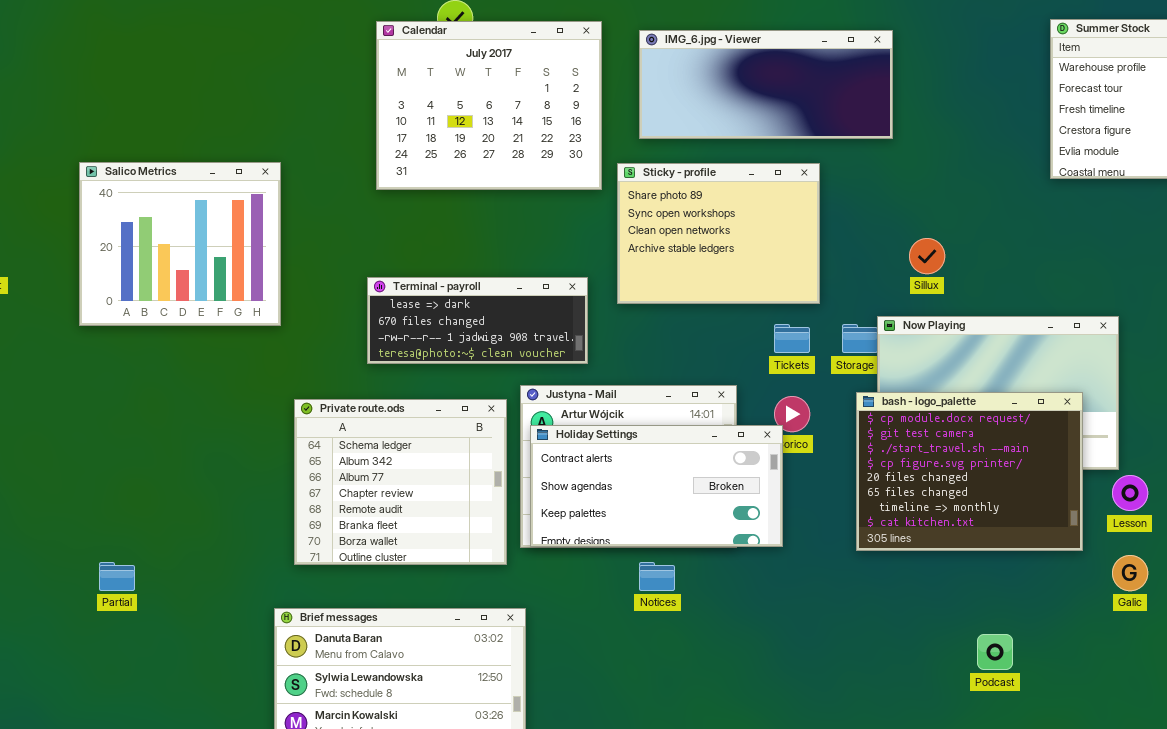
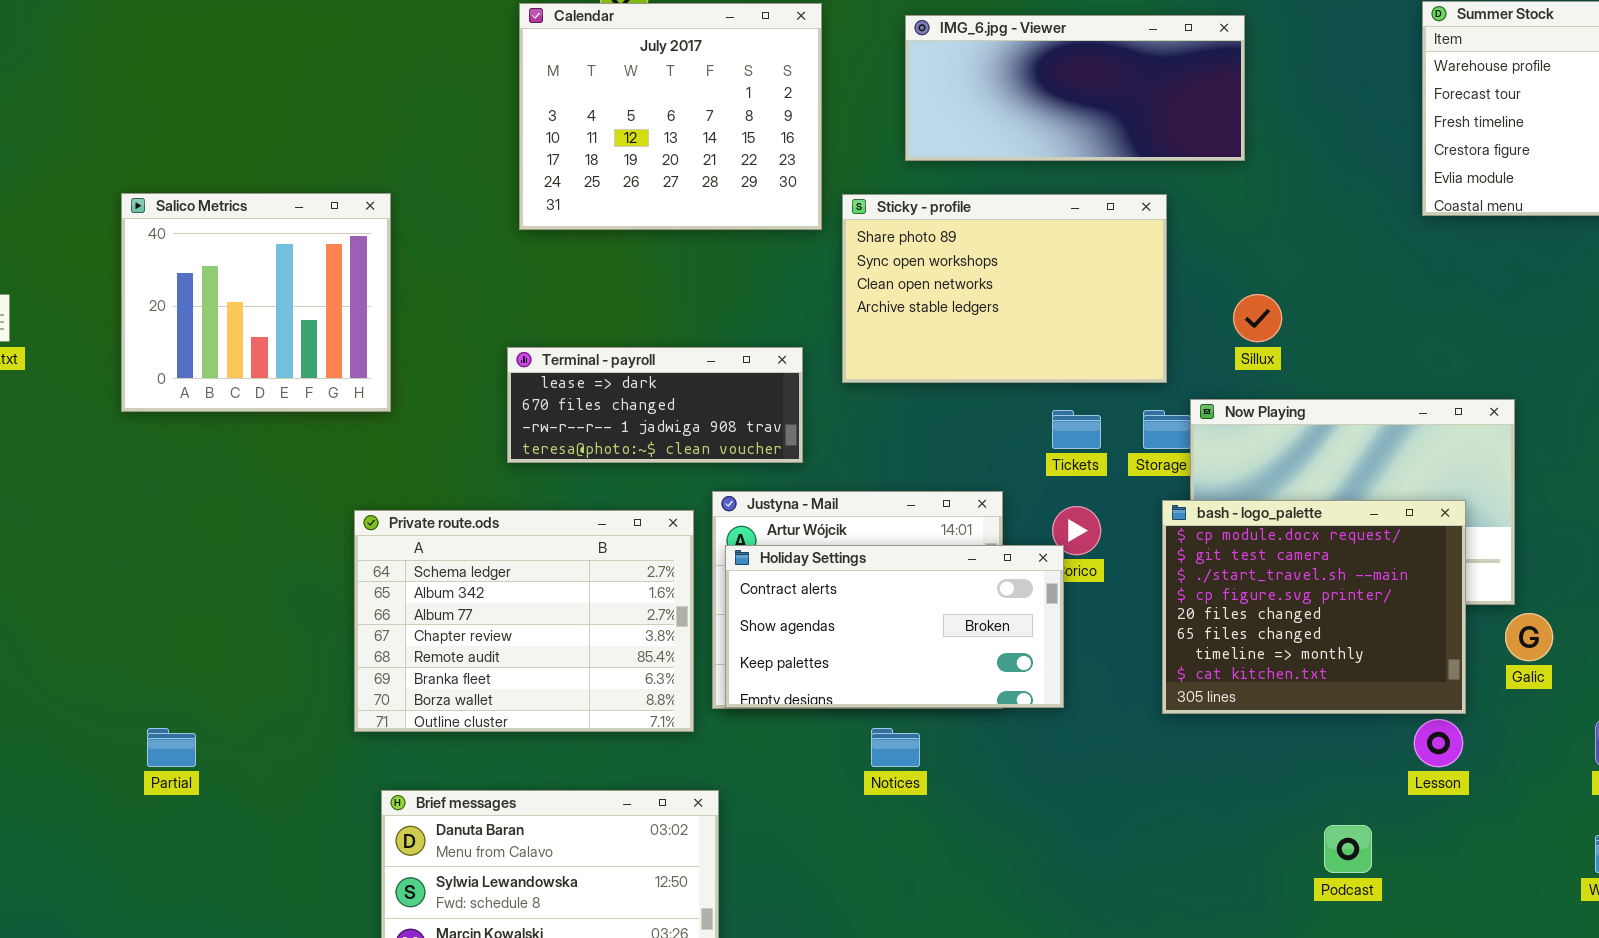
IMG_6.jpg - Viewer: [639,30,893,139] -> [905,15,1245,161], moved
Sticky - profile: [617,163,820,304] -> [842,194,1167,383], resized
Private route.ods: [294,399,507,565] -> [354,510,694,732], resized
Lesson: [1112,475,1148,511] -> [1414,719,1463,767], moved
Galic: [1112,555,1148,591] -> [1505,613,1553,661], moved

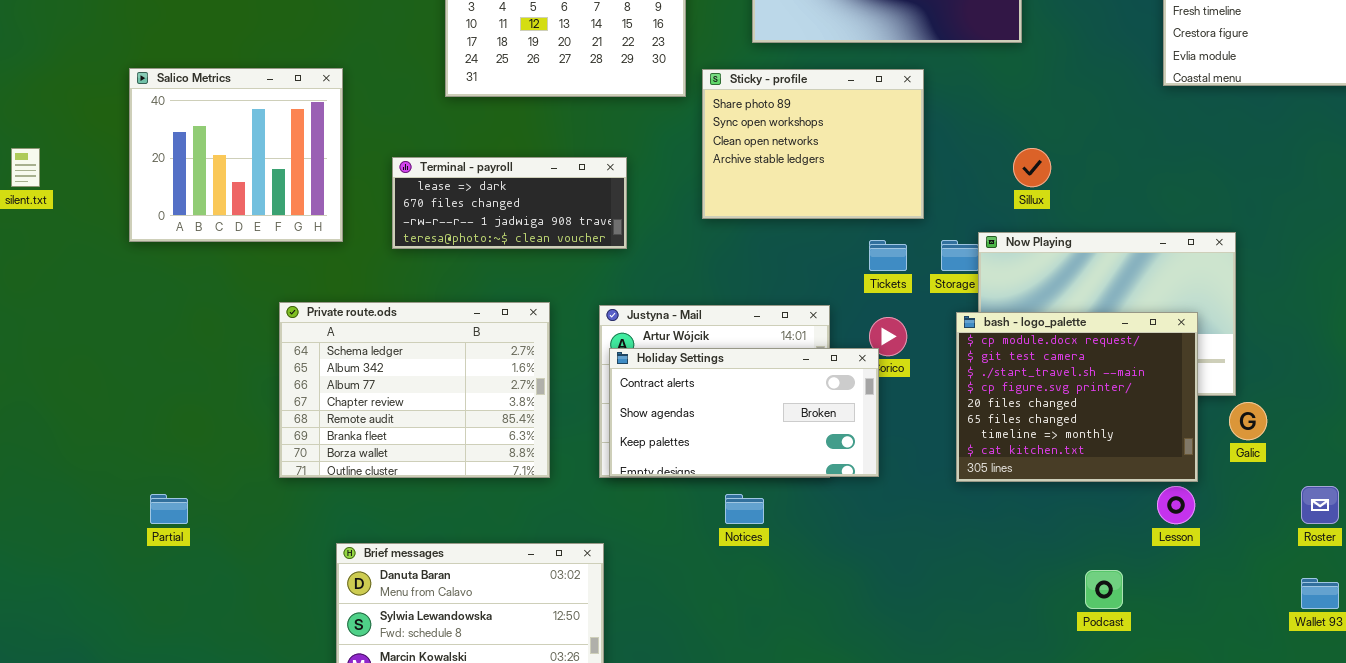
Sticky - profile: [842,194,1167,383] -> [702,69,924,219], resized
Terminal - payroll: [507,347,803,463] -> [392,157,627,249], moved
Private route.ods: [354,510,694,732] -> [279,302,550,478], moved

